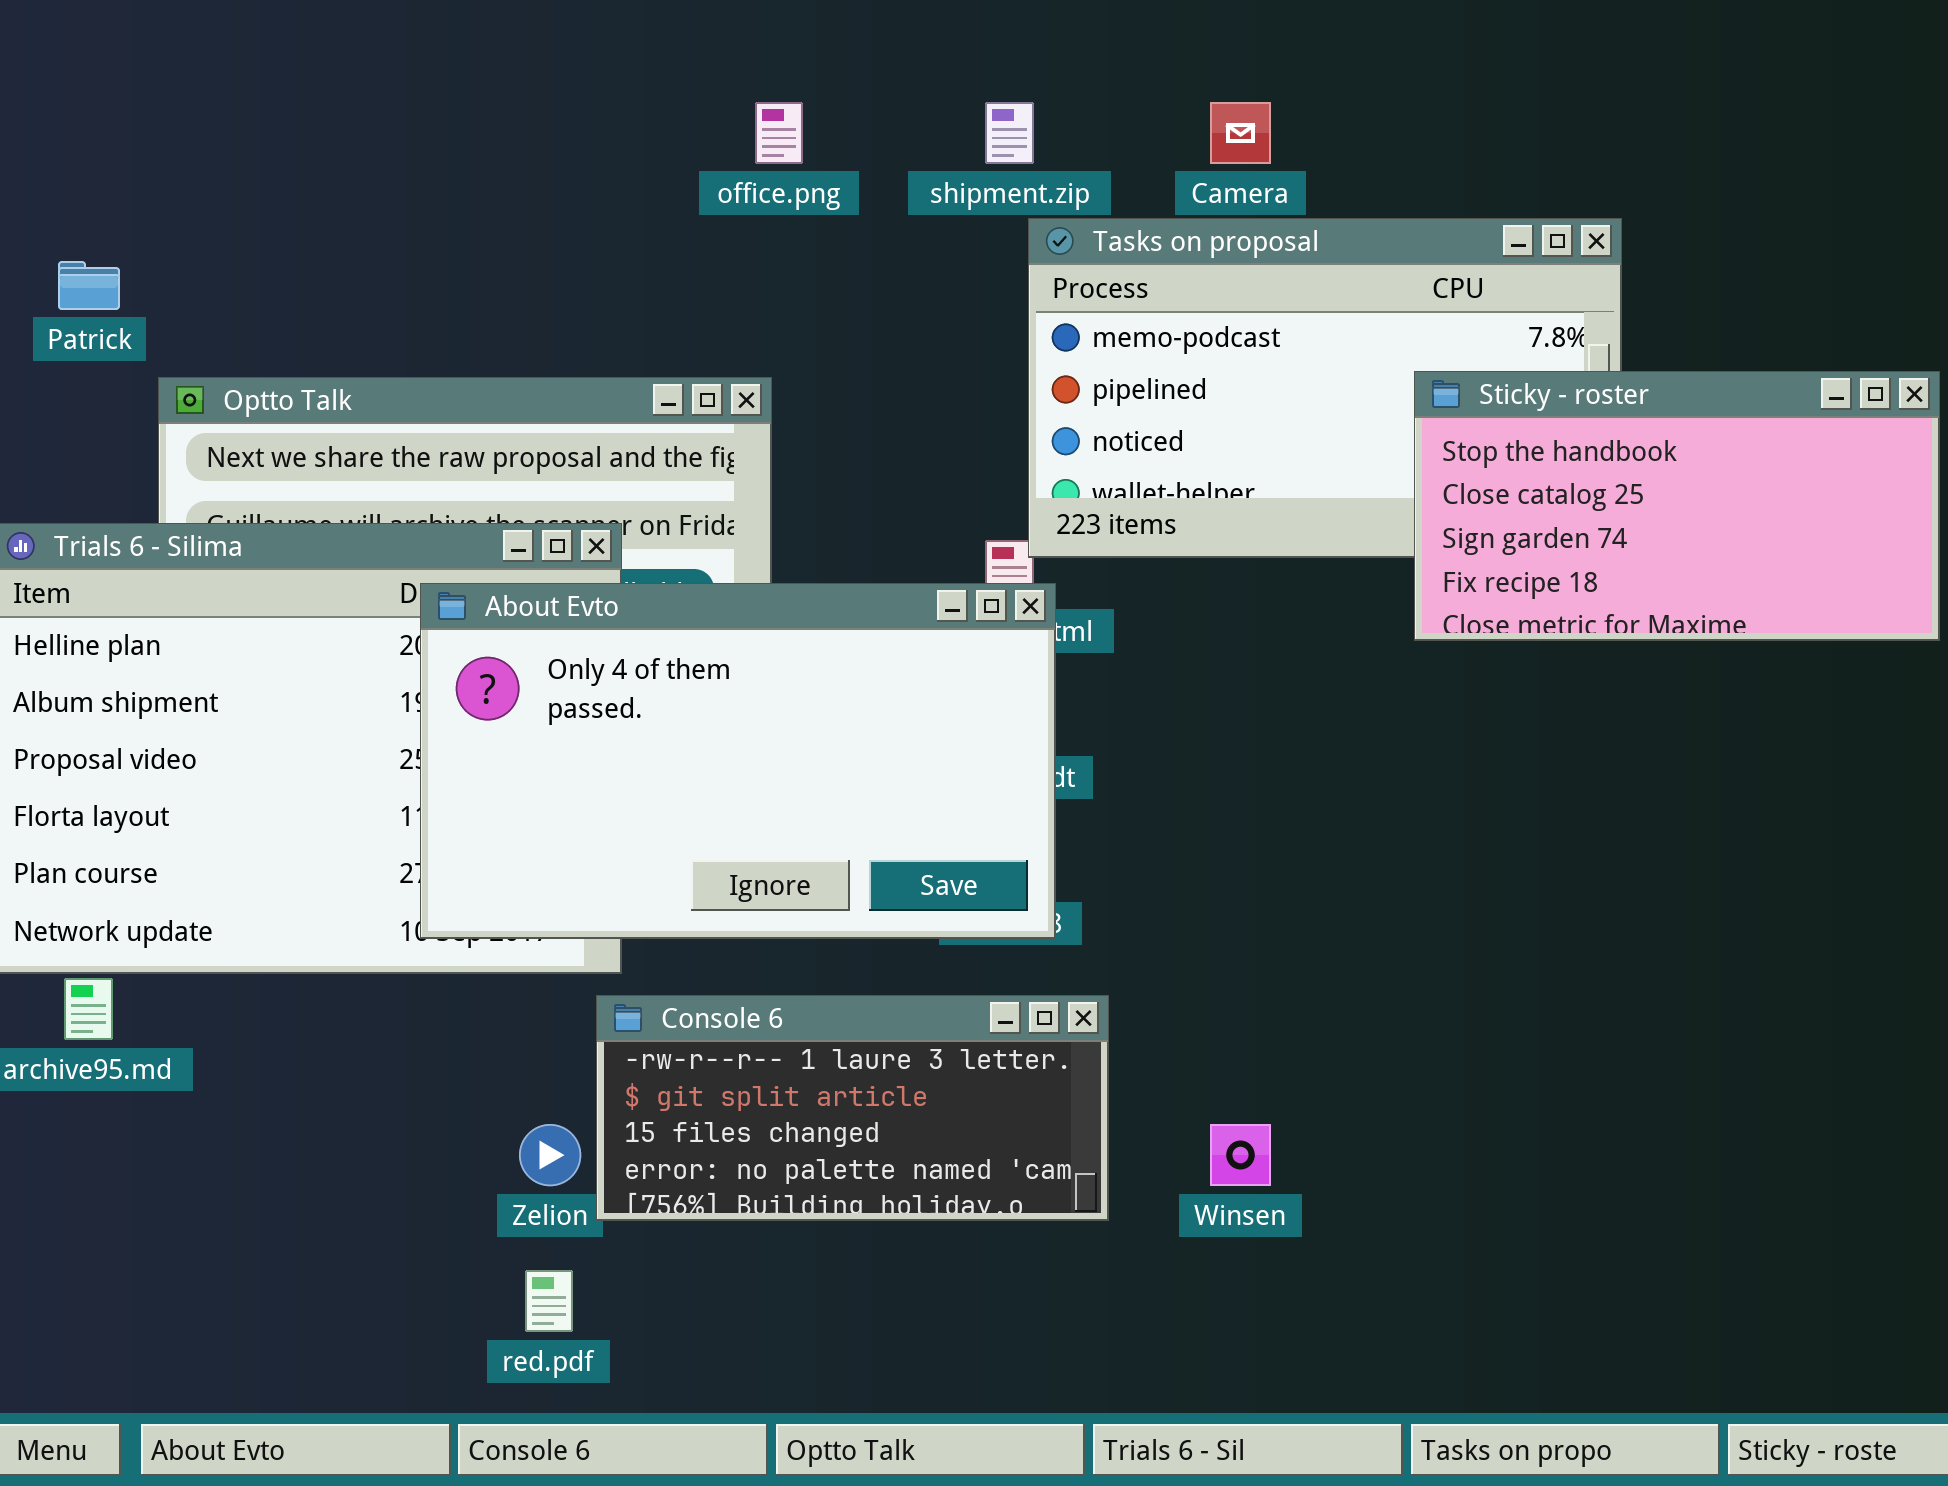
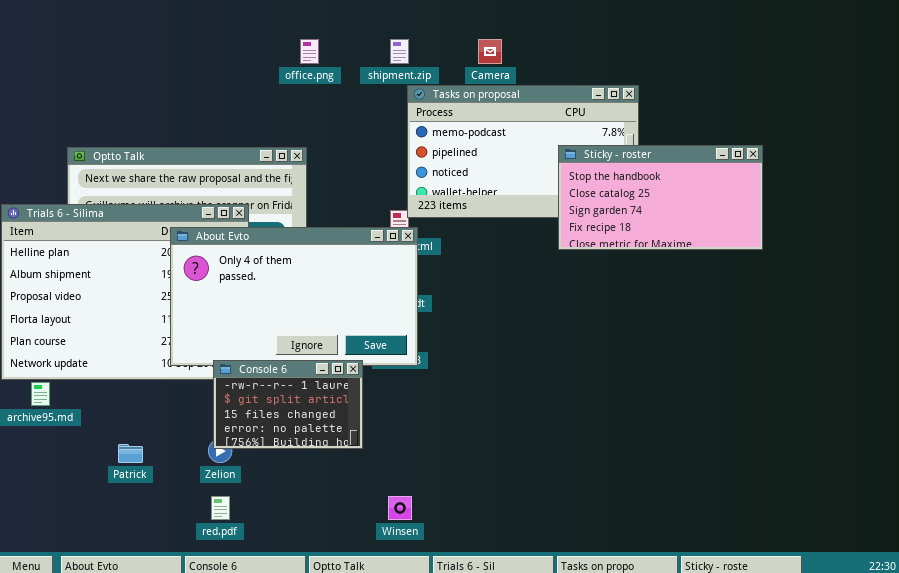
Patrick: [58,261,120,310] -> [118,444,143,463], moved
Console 6: [596,995,1109,1221] -> [213,360,363,449], moved, resized
Winsen: [1210,1124,1271,1186] -> [388,496,412,520], moved

